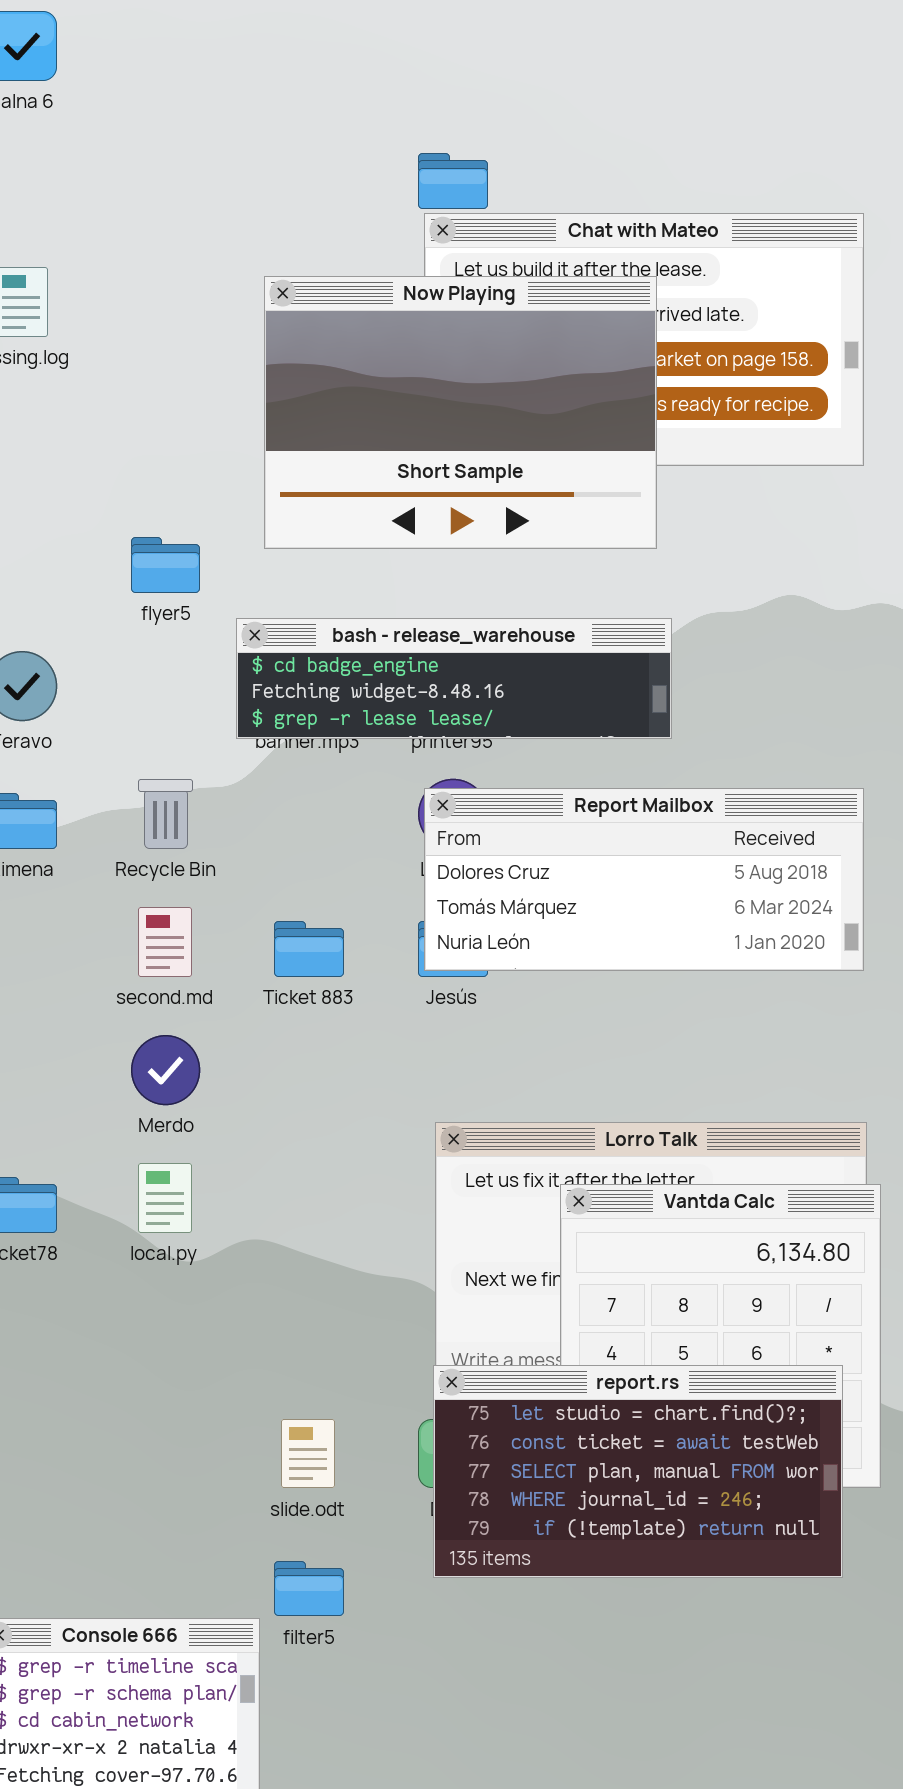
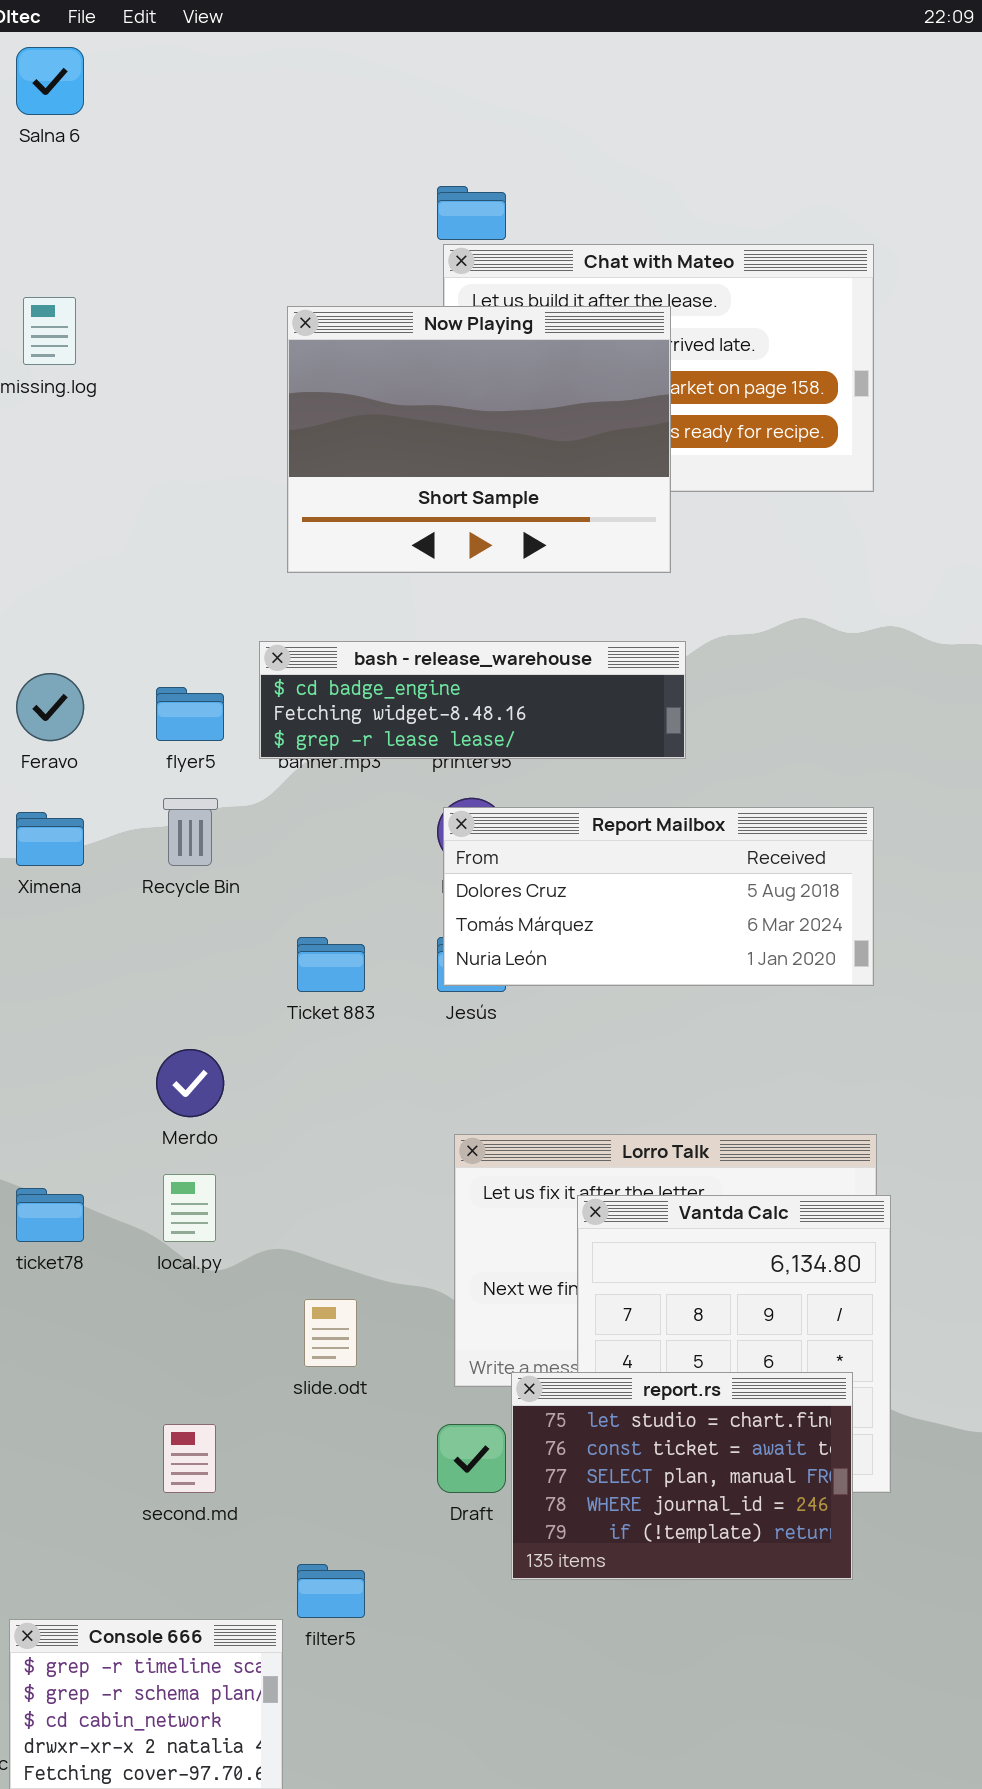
flyer5: [131,537,200,593] -> [156,687,224,741], moved
second.md: [138,907,192,977] -> [163,1424,216,1493], moved
report.rs: [433,1365,843,1578] -> [511,1372,853,1580], resized
slide.odt: [281,1419,335,1488] -> [304,1299,357,1367], moved

